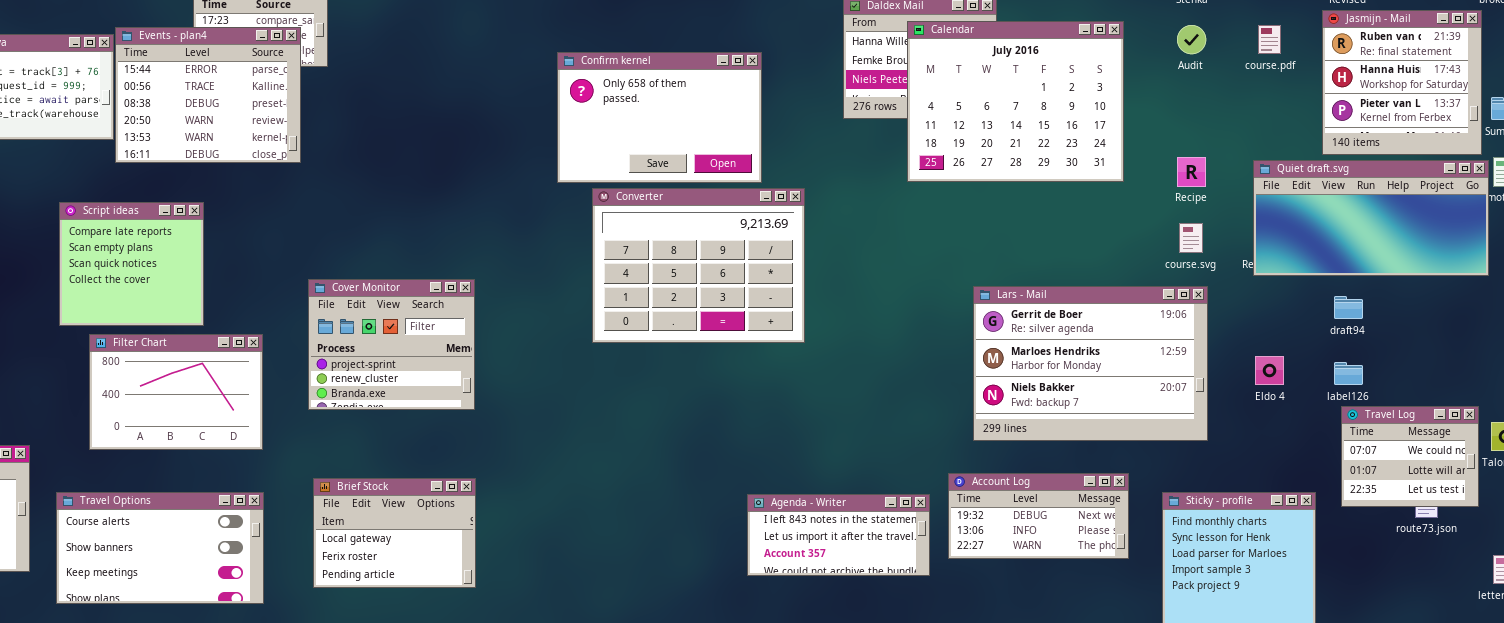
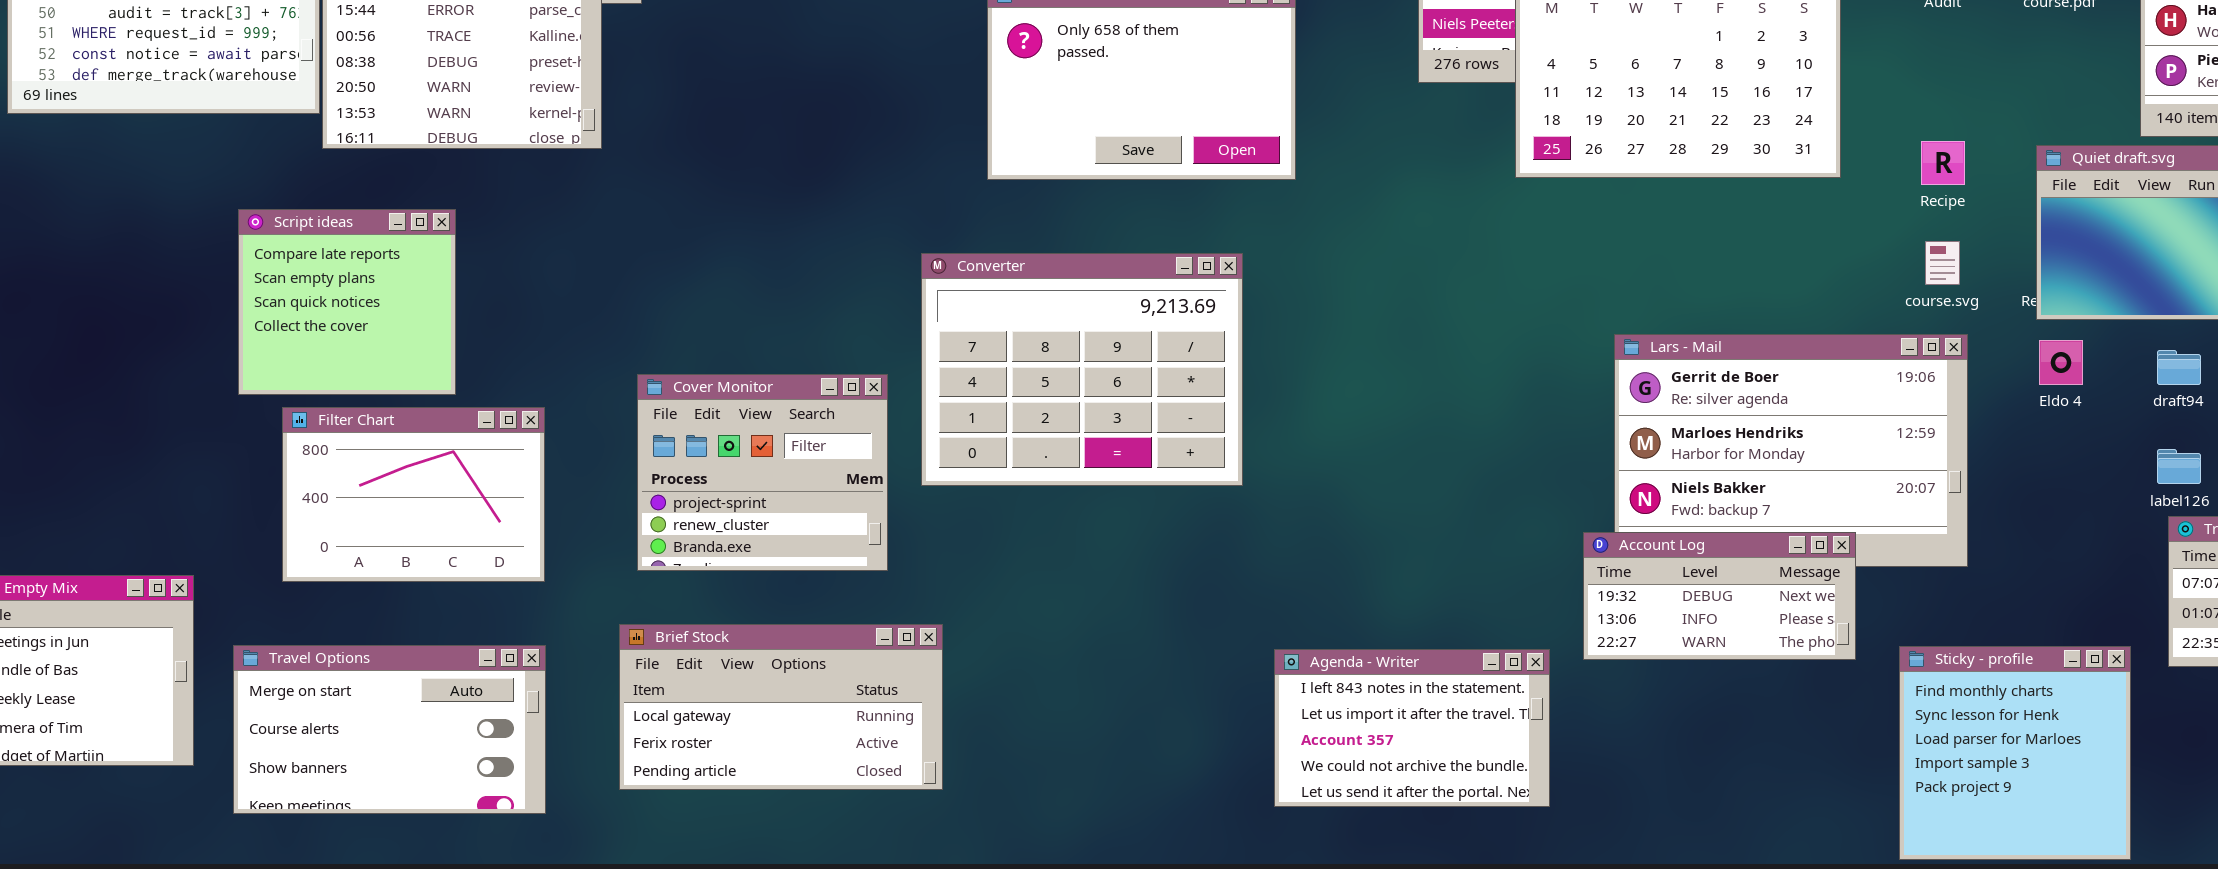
Converter: [592,188,805,343] -> [921,253,1243,486], moved
Cover Monitor: [308,279,475,410] -> [637,374,888,571], moved
Eldo 4: [1255,356,1284,385] -> [2039,340,2083,385], moved
Account Log: [948,473,1129,559] -> [1583,532,1856,660], moved
Brief Stock: [313,478,476,588] -> [619,624,943,790], resized
Travel Options: [56,492,264,604] -> [233,645,546,814], scrolled up 1 row
Agenda - Writer: [747,494,930,576] -> [1274,649,1550,807], resized

